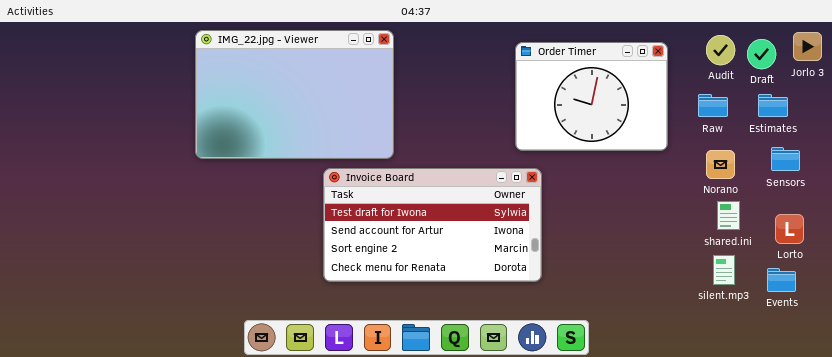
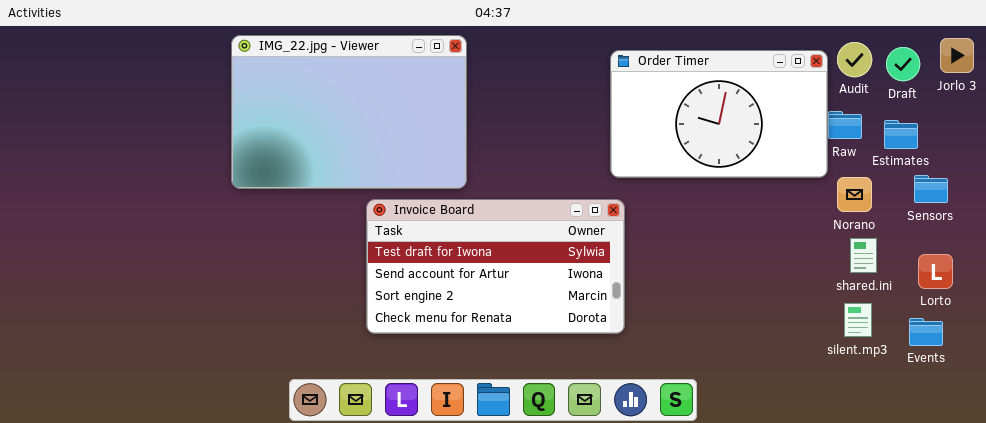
Order Timer: [515,42,668,151] -> [610,50,828,178], resized
Estimates: [758,94,788,117] -> [884,120,918,149], moved
Invoice Board: [323,168,542,282] -> [366,199,625,334], moved

